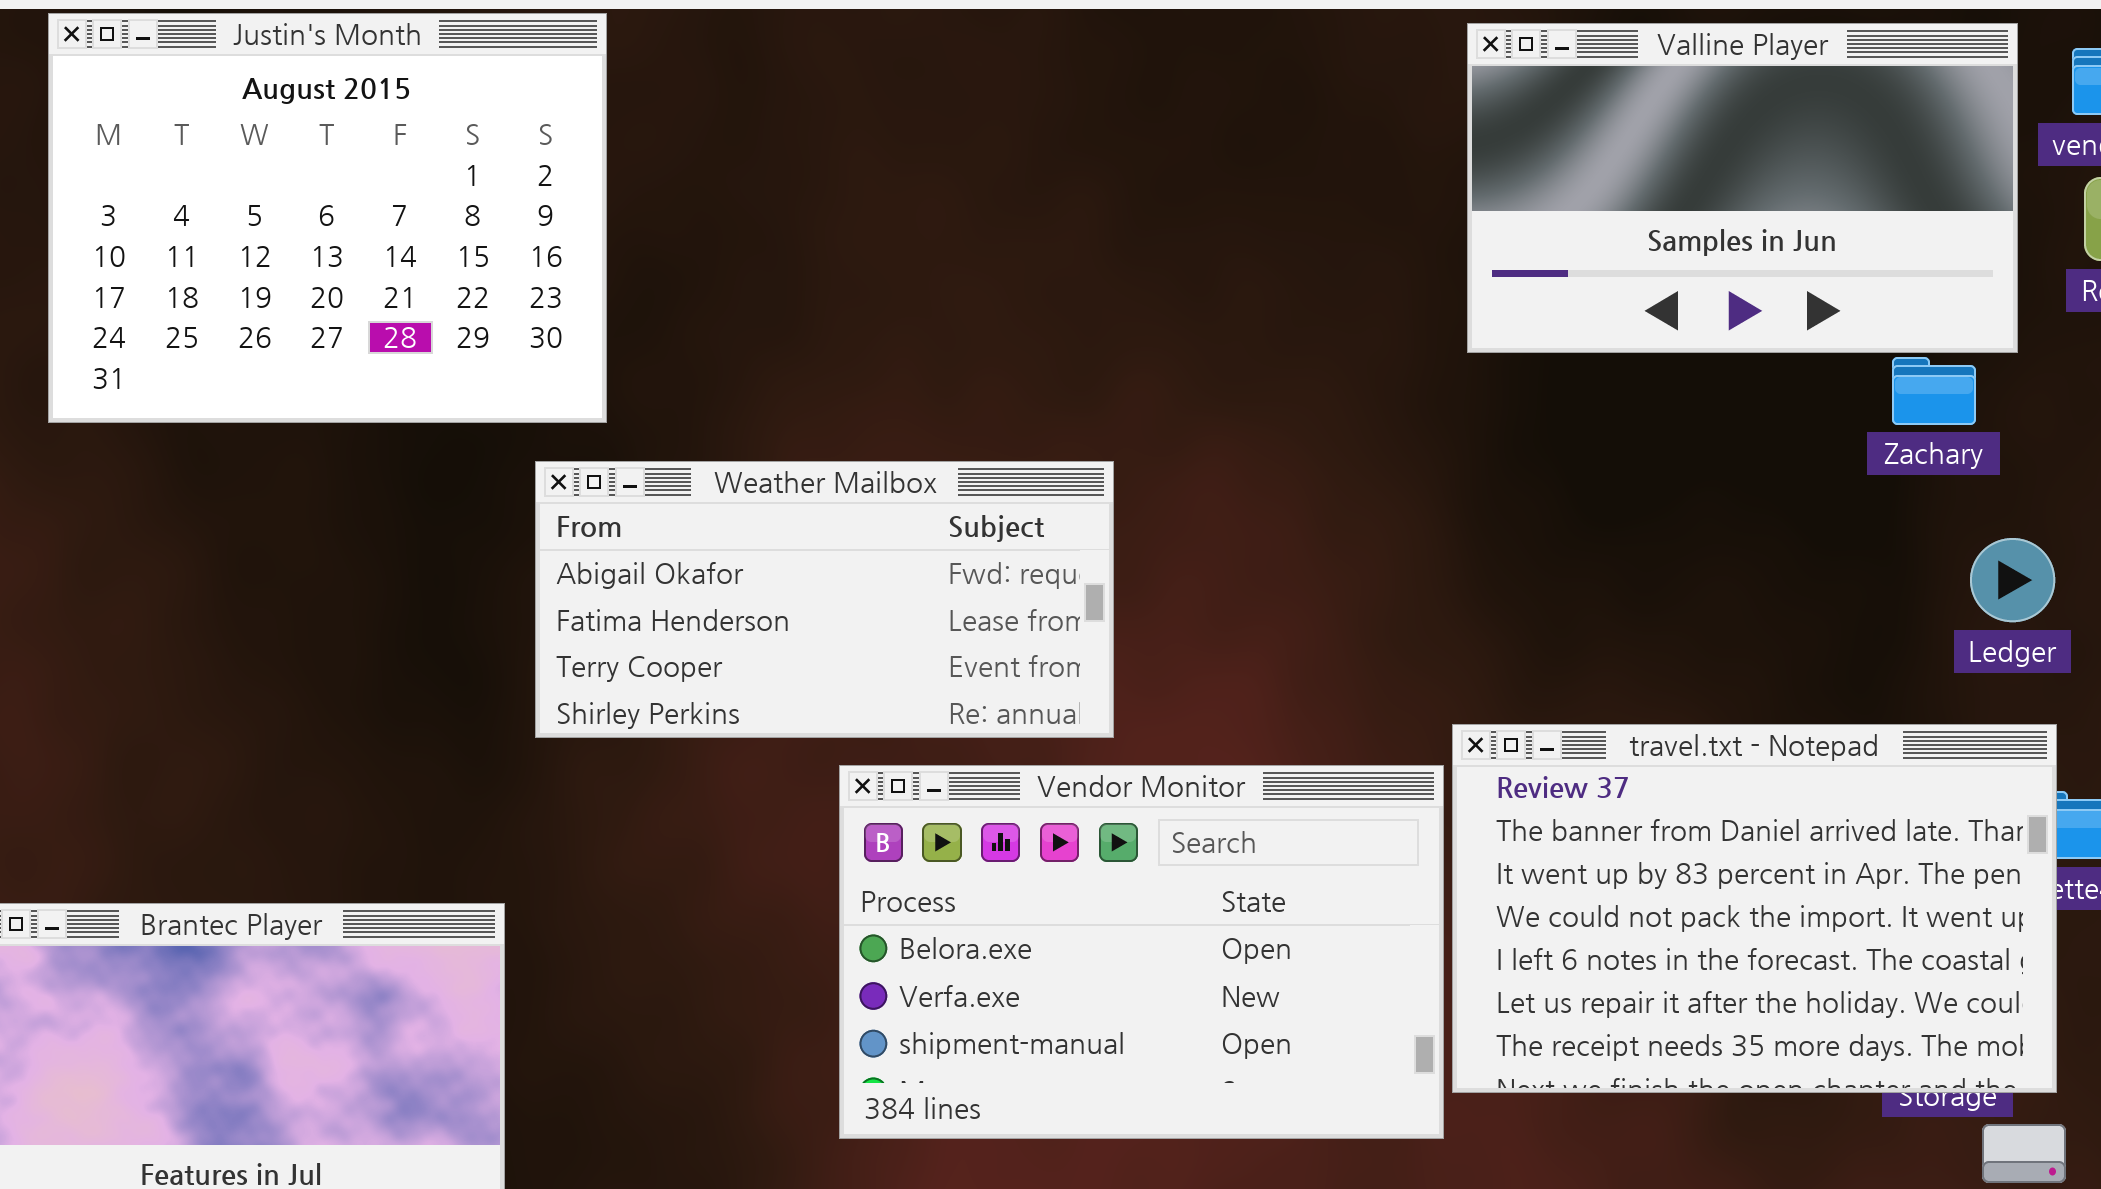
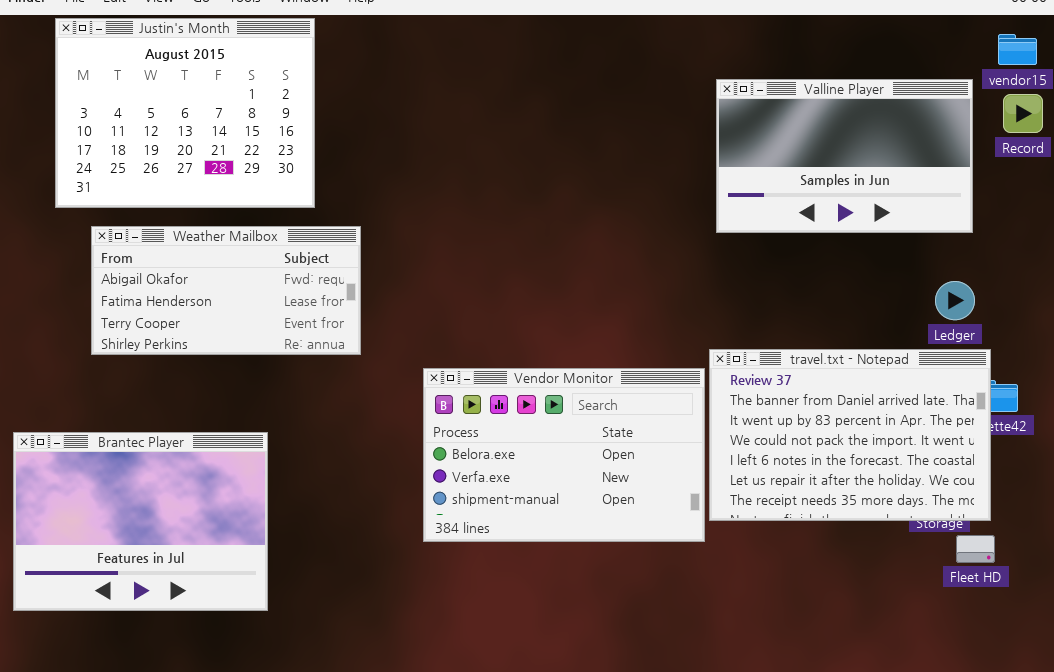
Valline Player: [1467,23,2018,353] -> [716,79,973,233], moved
Weather Mailbox: [535,461,1114,738] -> [91,226,361,355], moved
Ledger: [1970,538,2055,622] -> [935,281,975,320], moved

